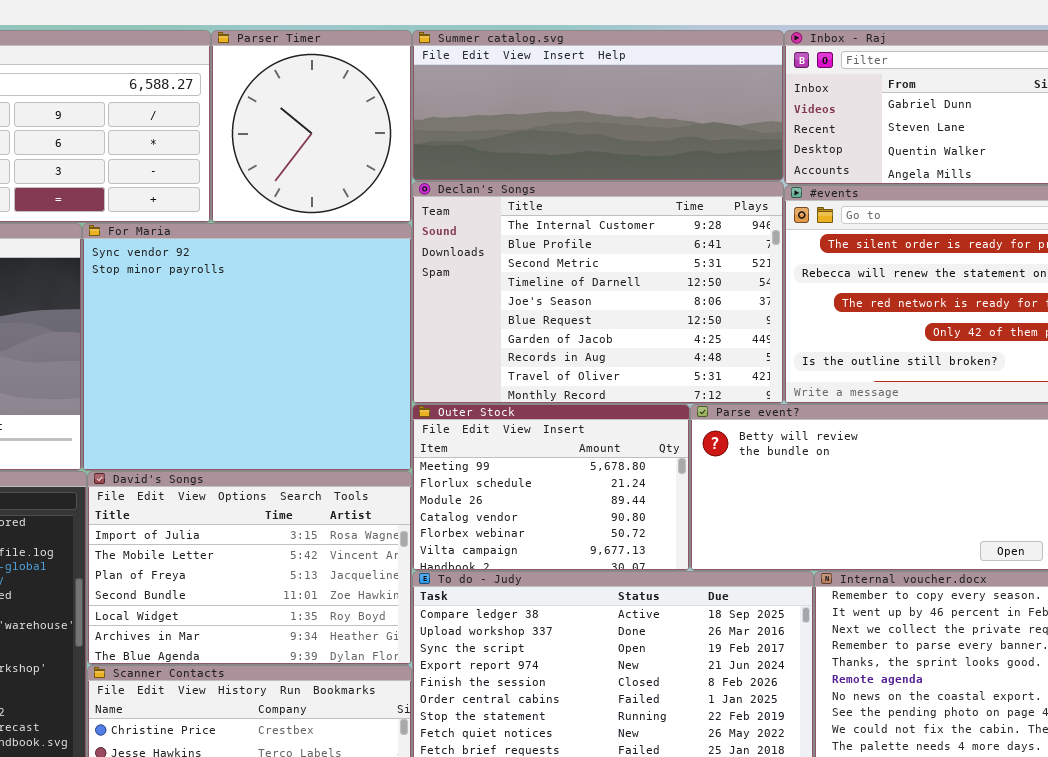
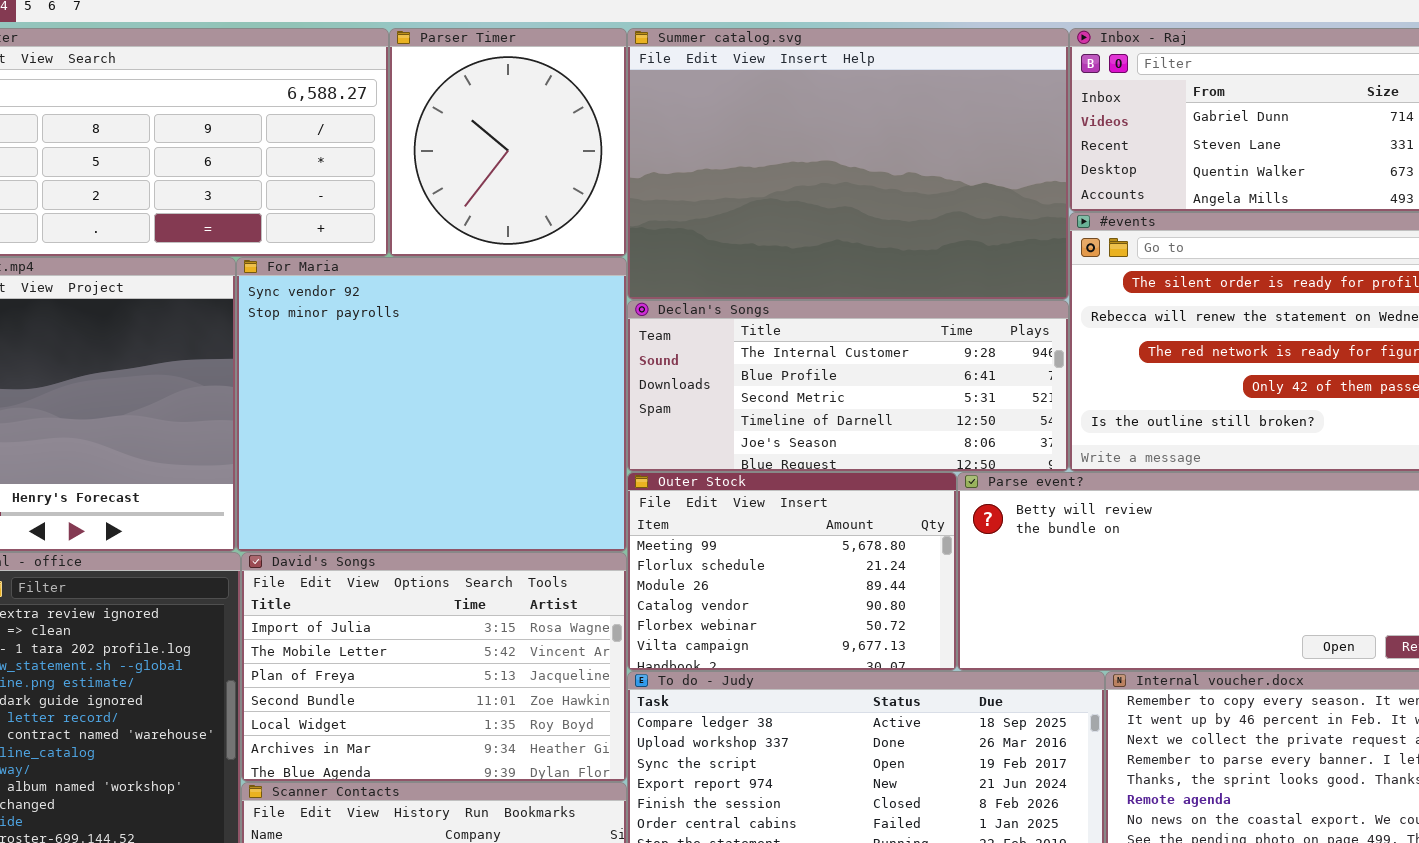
Summer catalog.svg: [412,30,784,181] -> [627,28,1069,300], resized
Declan's Songs: [412,181,784,404] -> [627,300,1069,472], resized

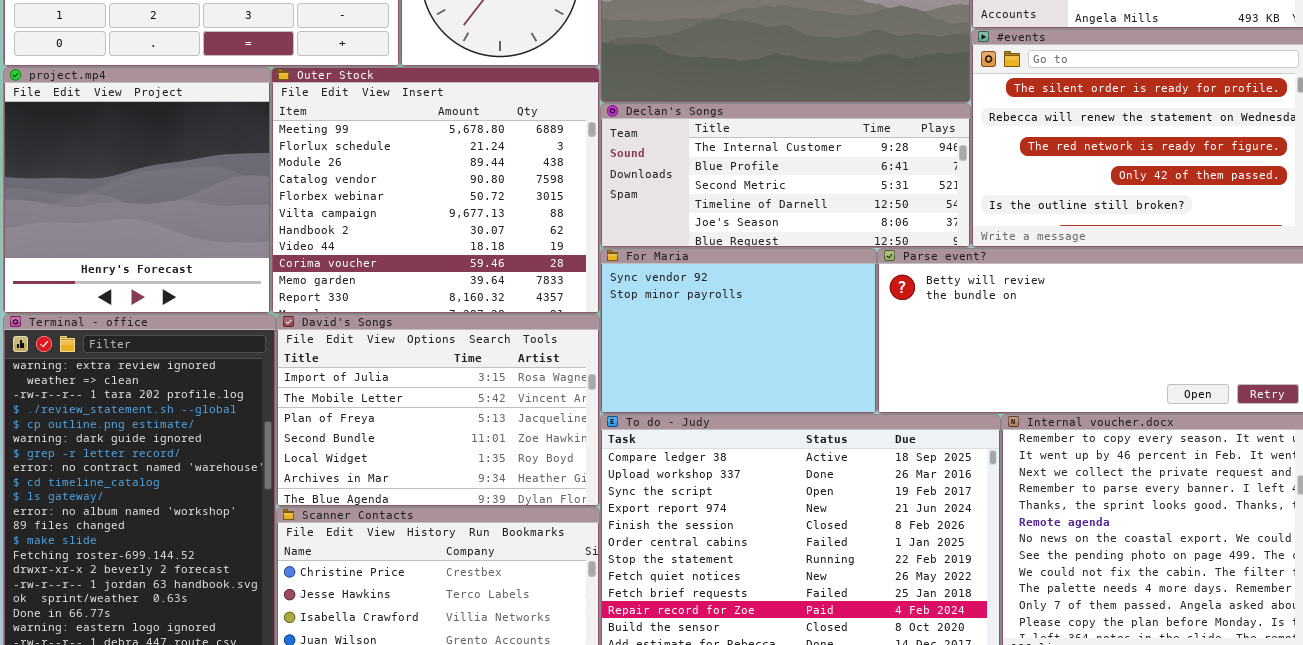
For Maria: [236,257,627,552] -> [600,248,877,414], moved, resized
Outer Stock: [627,472,957,671] -> [271,67,600,314], moved, resized

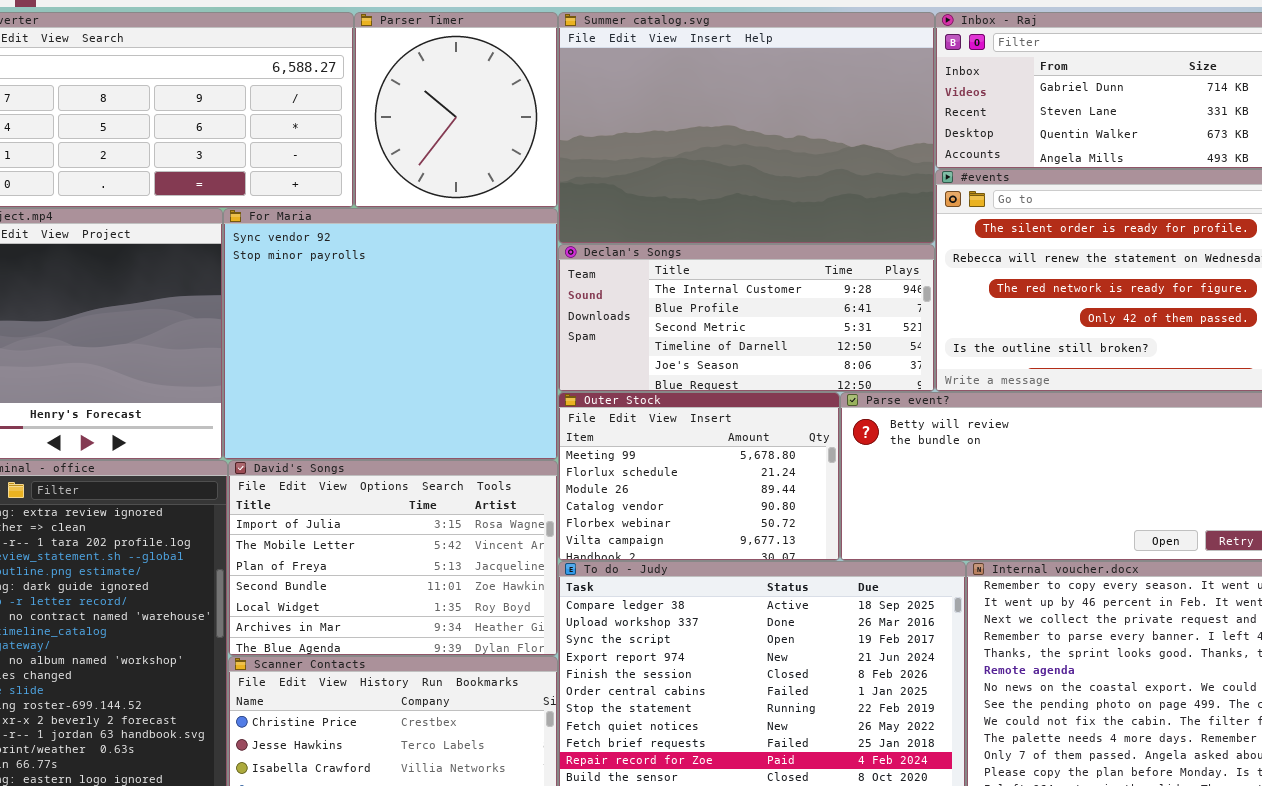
Outer Stock: [271,67,600,314] -> [558,392,840,561], moved, resized
For Maria: [600,248,877,414] -> [223,208,558,460], moved, resized

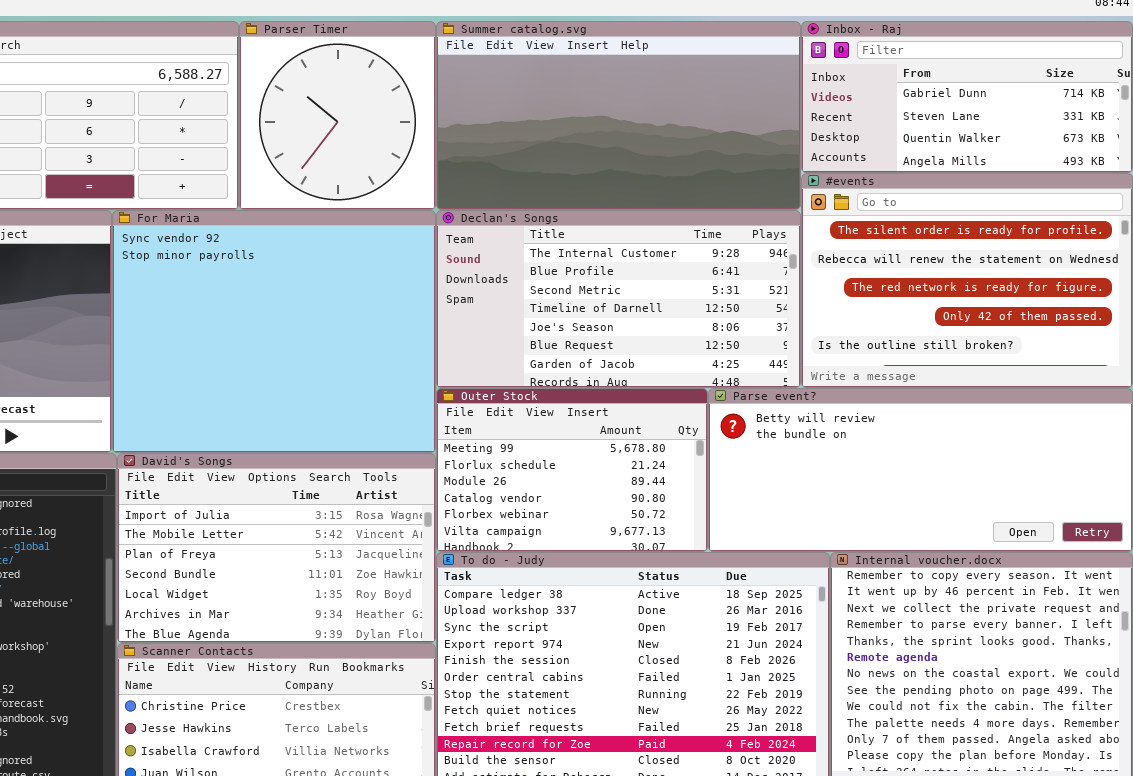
Summer catalog.svg: [558,12,935,244] -> [436,21,801,210], resized
Declan's Songs: [558,244,935,392] -> [436,210,801,388], resized

